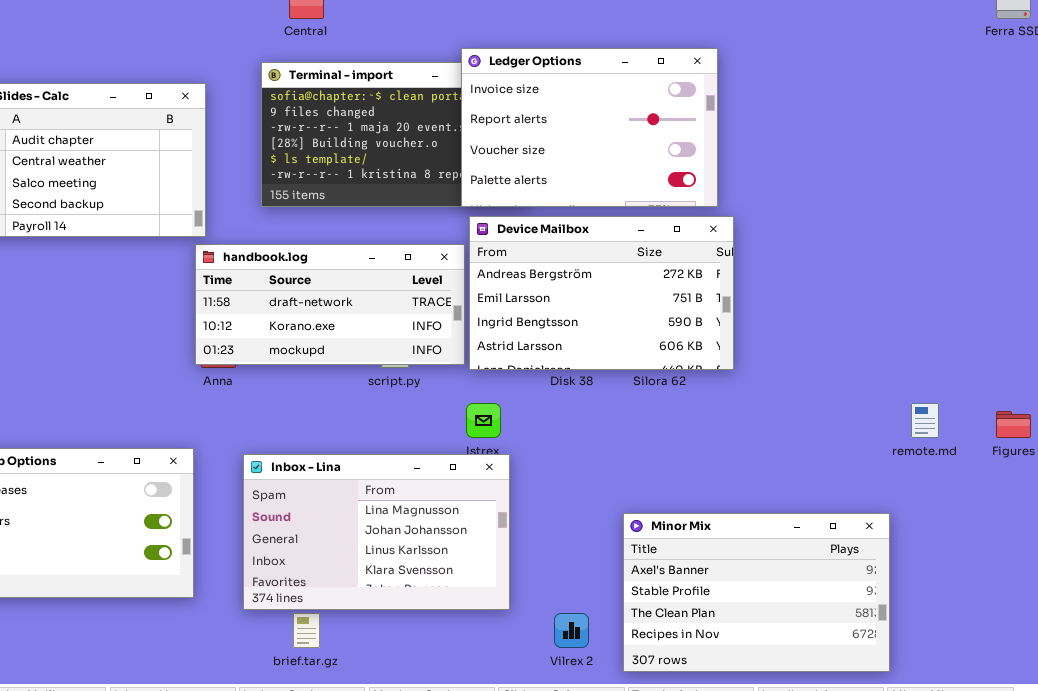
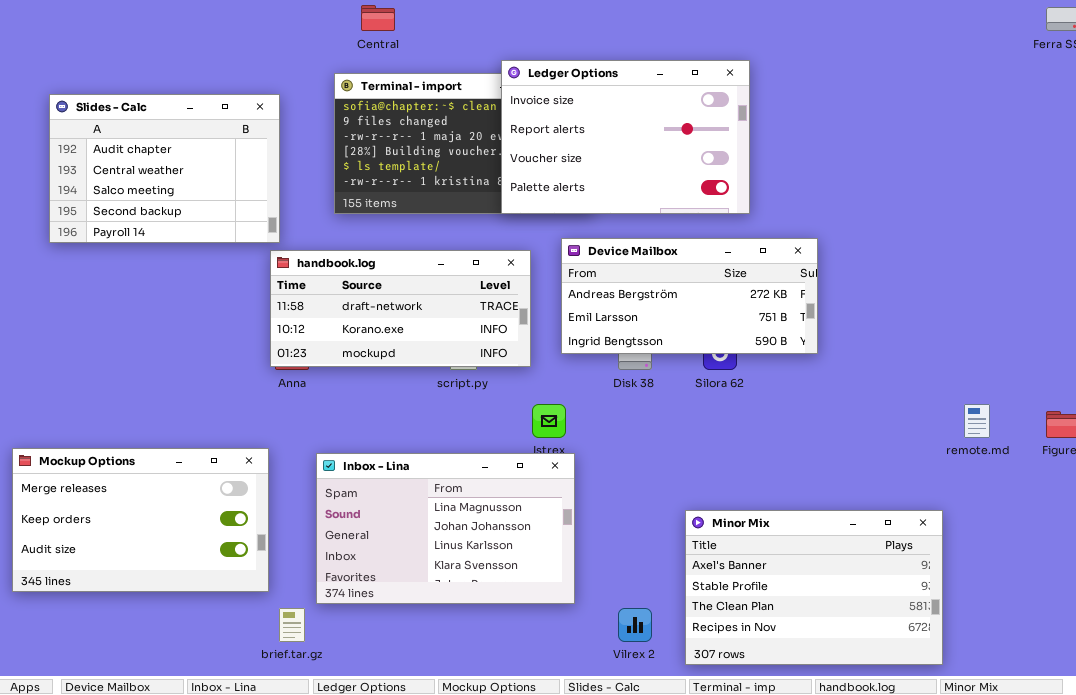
Ledger Options: [461,48,718,207] -> [501,60,750,214], moved
Device Mailbox: [469,216,734,370] -> [561,238,818,354], moved, resized
brief.tar.gz: [293,613,320,648] -> [279,608,305,642], moved

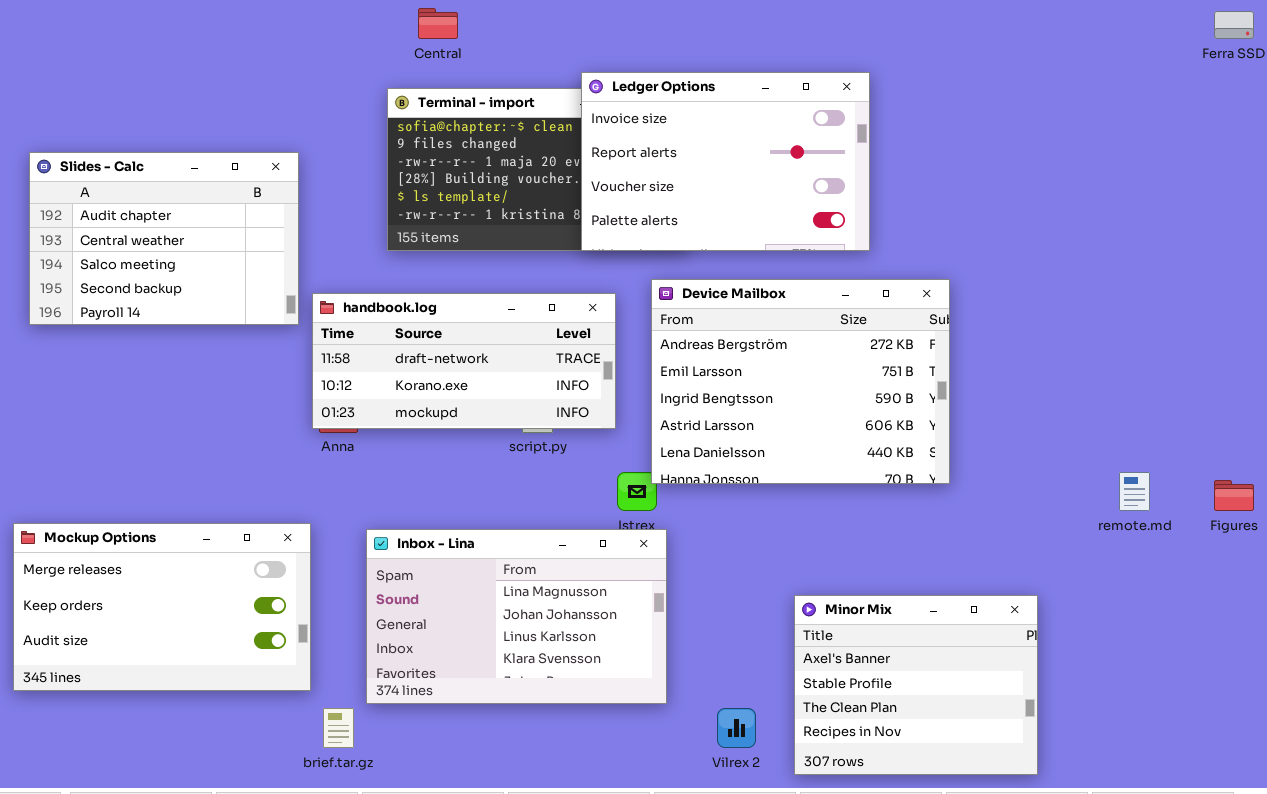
Slides - Calc: [49,94,280,243] -> [29,152,299,325], moved
Device Mailbox: [561,238,818,354] -> [651,279,950,484], resized
Minor Mix: [685,510,943,665] -> [794,595,1038,775], resized

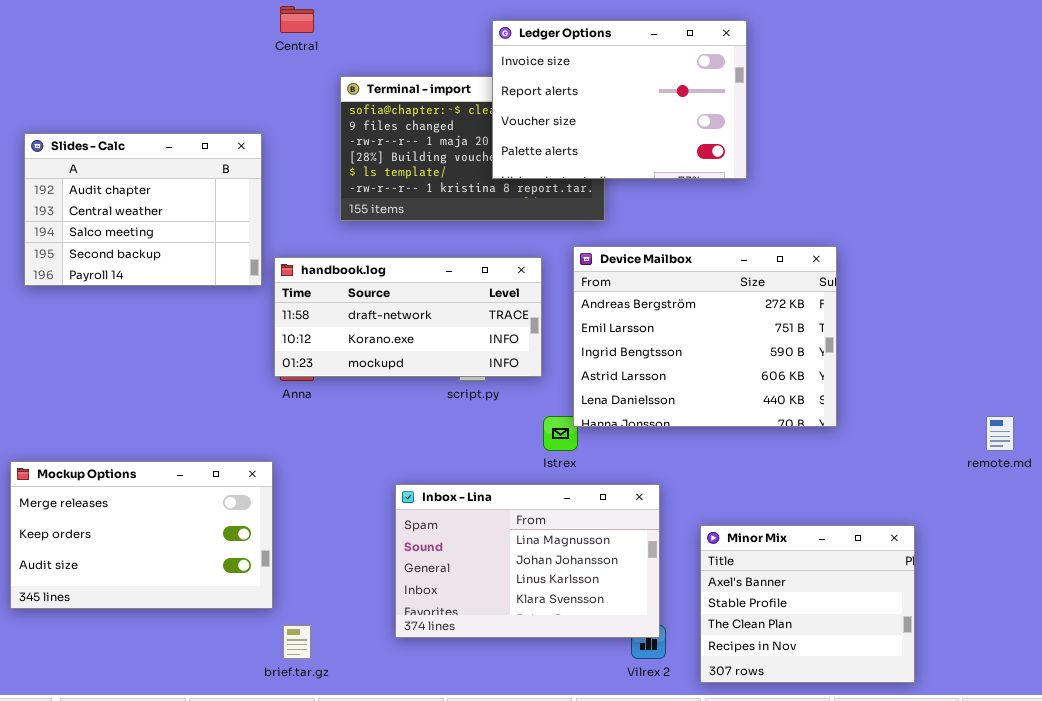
Central: [418,8,458,39] -> [280,6,314,33], moved
Ledger Options: [581,72,870,251] -> [492,20,747,179], moved
Inbox - Lina: [366,529,667,704] -> [395,484,660,638], moved

